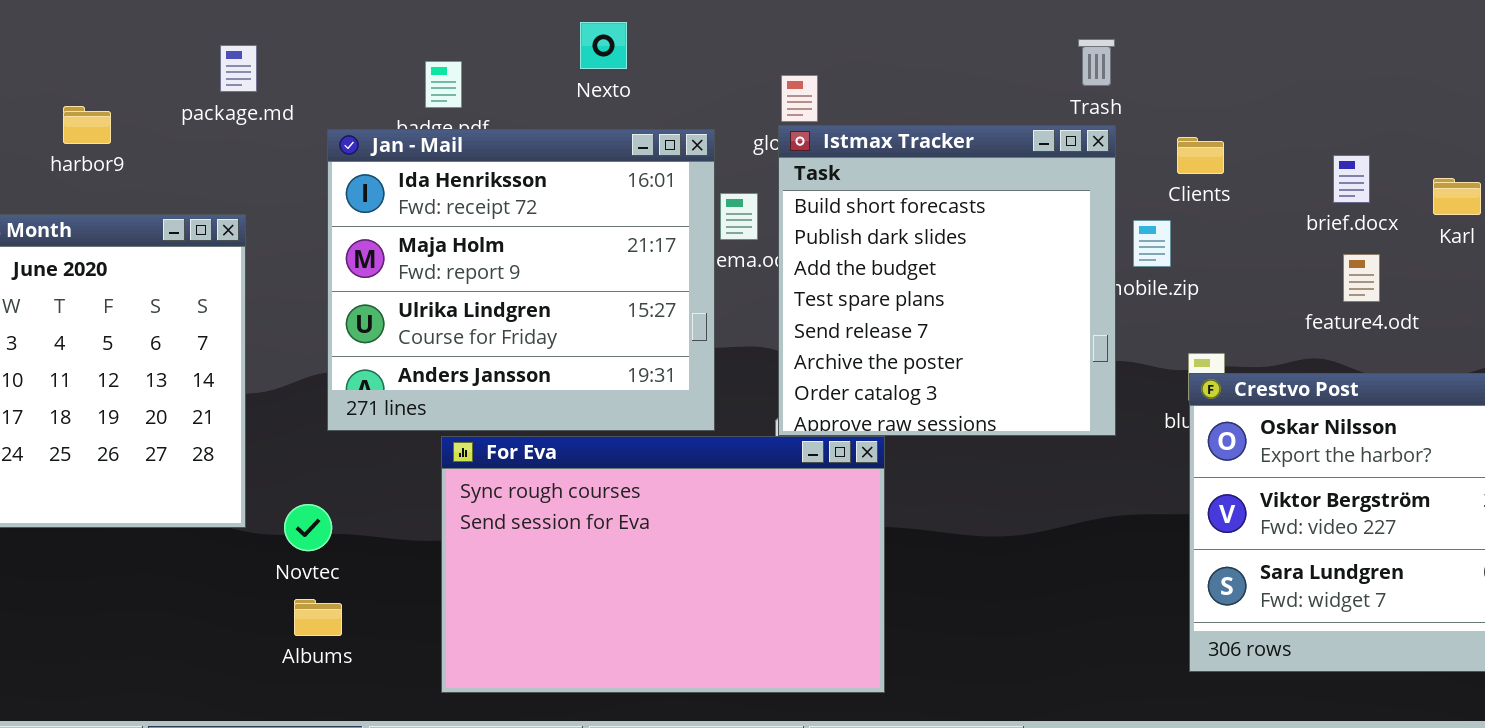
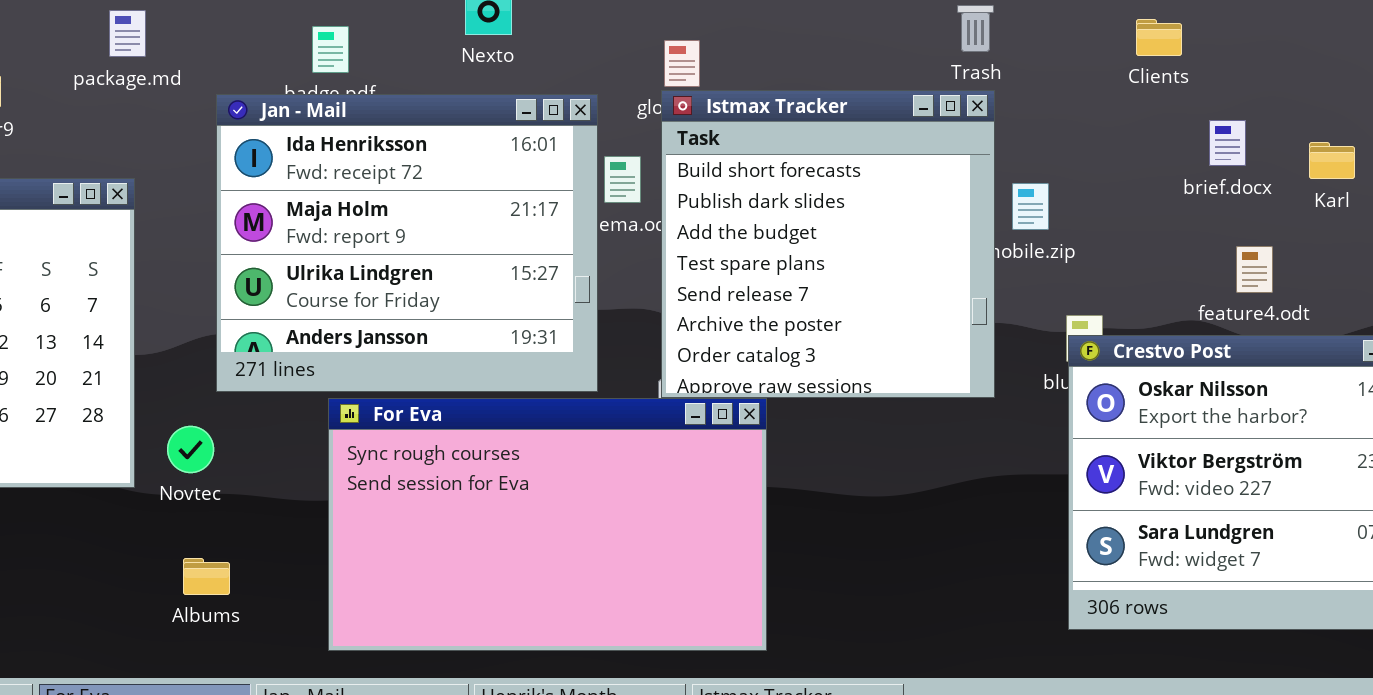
Clients: [1177,137,1224,174] -> [1136,19,1182,56], moved
feature4.odt: [1343,254,1380,302] -> [1236,246,1273,293], moved
Novtec: [284,504,332,551] -> [167,426,214,473], moved

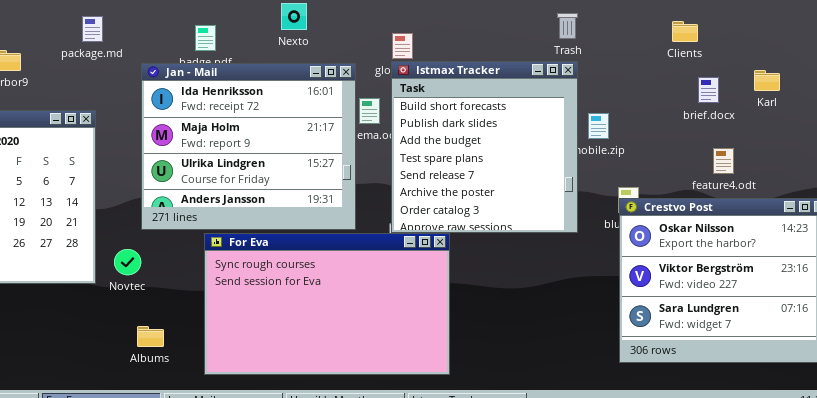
Clients: [1136,19,1182,56] -> [672,21,698,42], moved
Karl: [1309,142,1355,179] -> [754,70,780,91], moved
Albums: [183,558,230,595] -> [137,326,164,347], moved

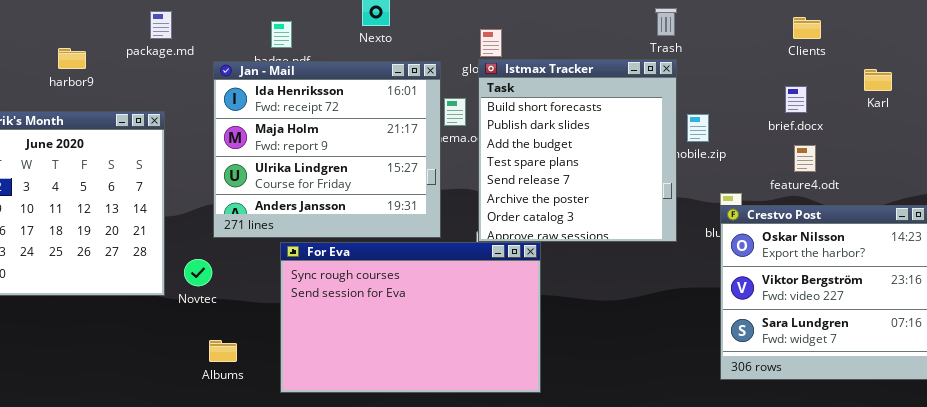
Clients: [672,21,698,42] -> [793,17,821,39], moved
brief.docx: [698,77,719,103] -> [785,86,807,113], moved
feature4.odt: [713,148,734,174] -> [794,145,816,172], moved

